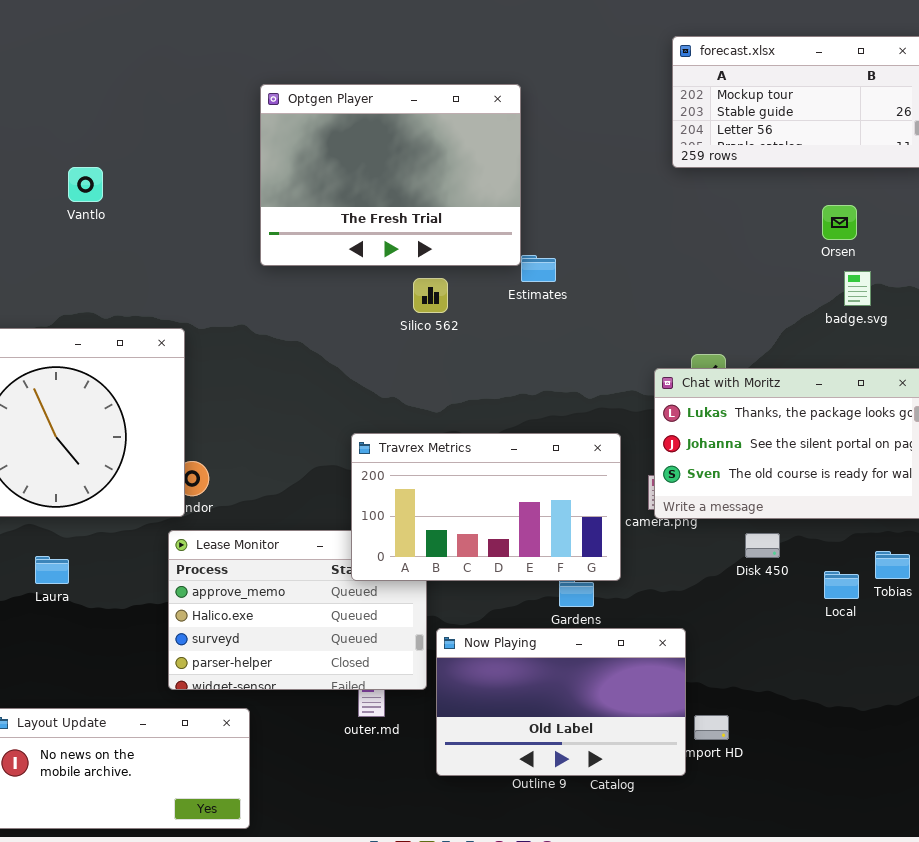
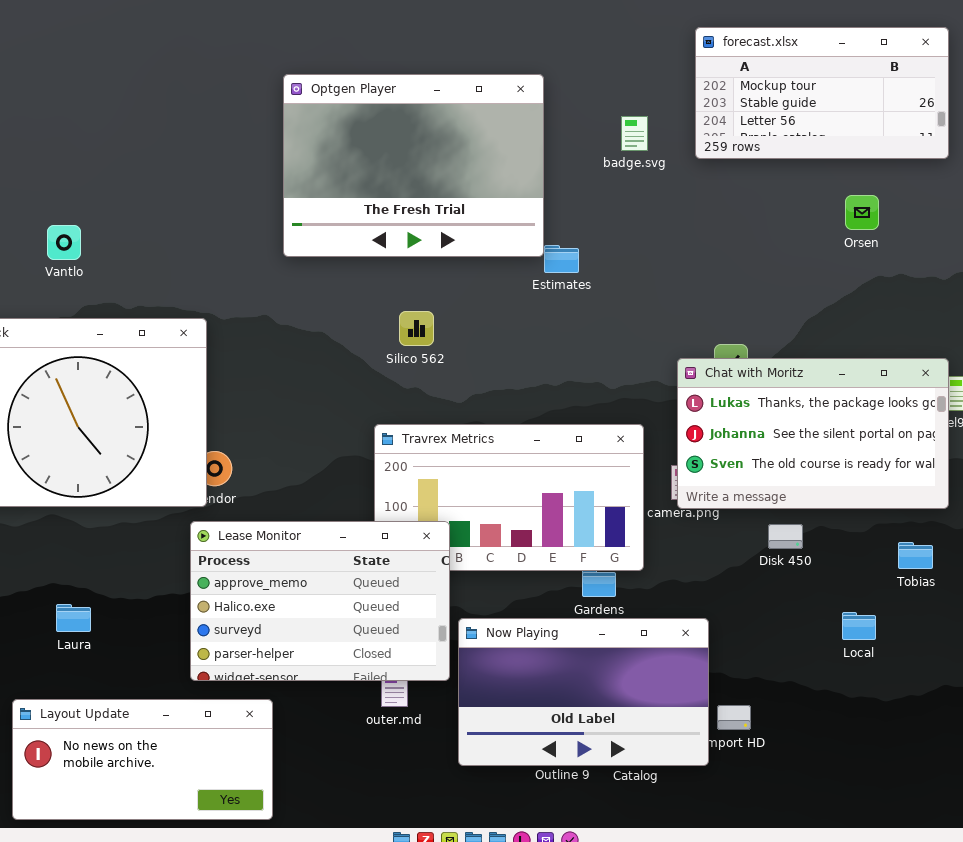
Vantlo: [68,167,103,202] -> [47,225,81,260], moved
badge.svg: [844,271,871,306] -> [621,116,648,151], moved
Silico 562: [413,278,448,313] -> [399,311,434,346], moved
Lease Monitor: [168,530,427,690] -> [190,521,450,681], raised
Laura: [35,556,69,584] -> [56,604,91,632], moved
Local: [824,571,859,599] -> [842,612,876,640], moved

